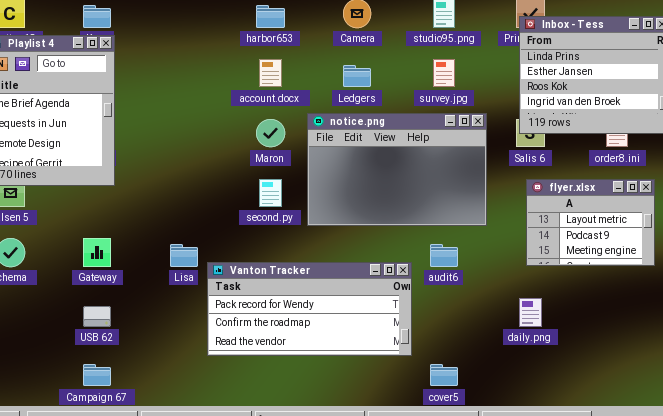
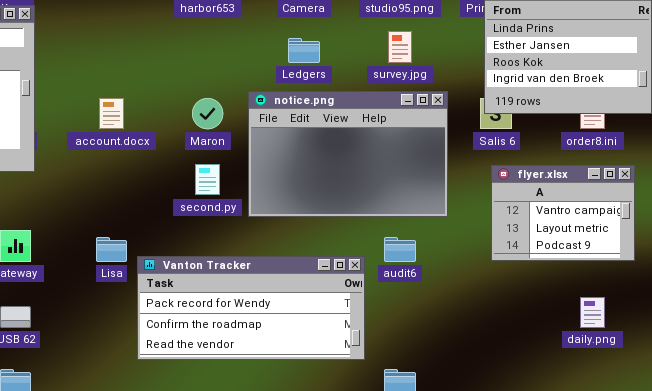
account.docx: [259,59,282,87] -> [99,98,124,129], moved
flyer.xlsx: [526,179,655,266] -> [491,165,635,261], scrolled up 1 row
daily.png: [519,298,542,327] -> [580,297,605,328], moved

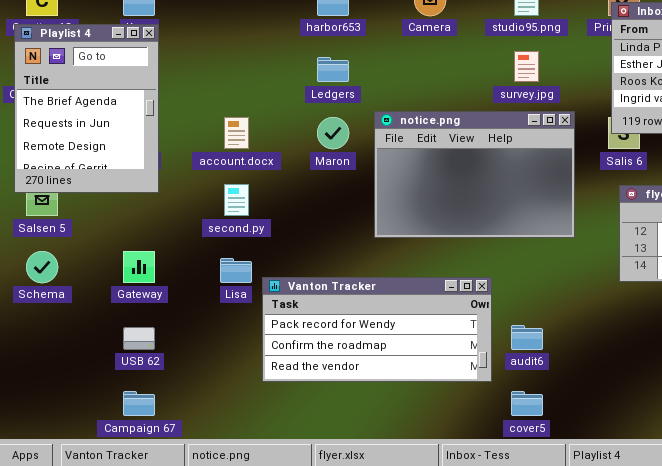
Ledgers: [288,38,320,63] -> [317,57,349,82], moved
second.py: [195,164,220,195] -> [224,184,249,216], moved
audit6: [384,237,416,262] -> [511,325,543,350], moved

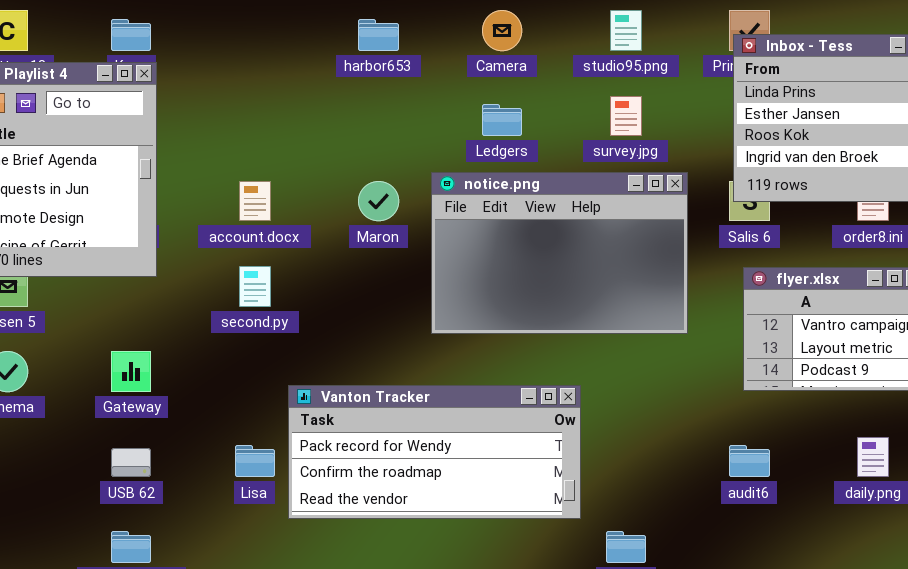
Ledgers: [317,57,349,82] -> [482,104,522,136], moved
Lisa: [220,258,252,283] -> [235,445,275,477], moved
audit6: [511,325,543,350] -> [729,445,770,477], moved

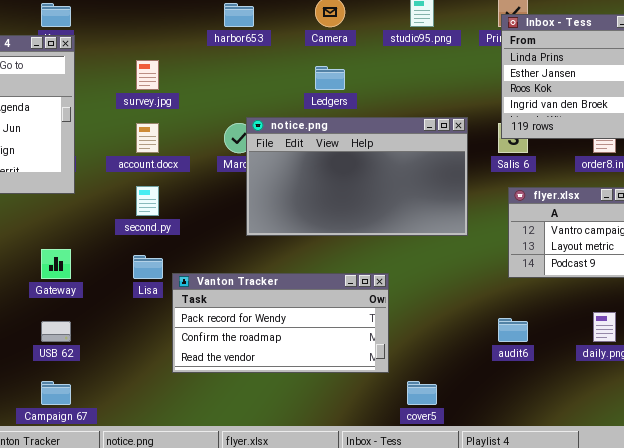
survey.jpg: [610,96,642,136] -> [136,60,159,90], moved
notice.png: [431,172,688,334] -> [246,117,468,236], resized
Lisa: [235,445,275,477] -> [133,255,163,279], moved

